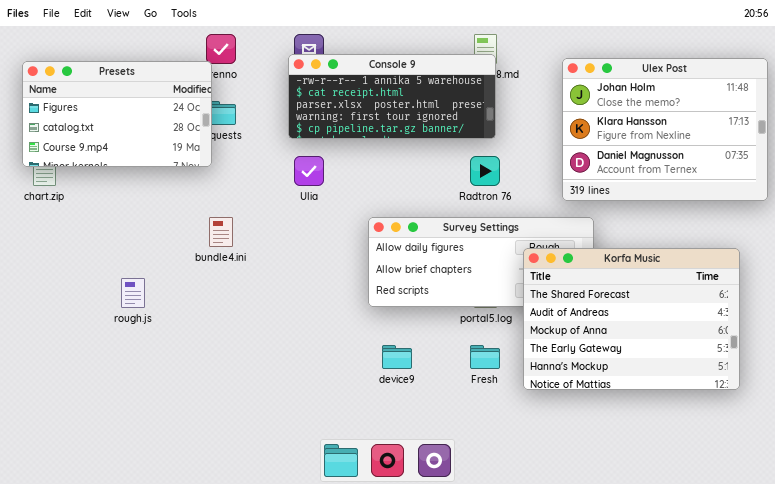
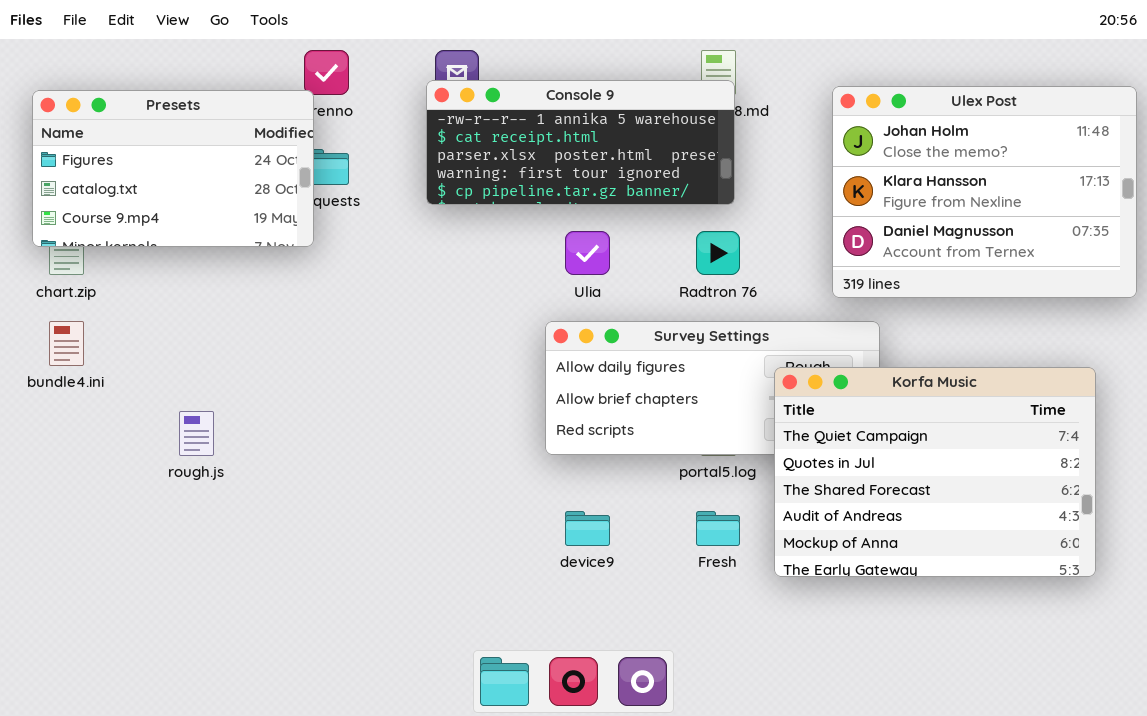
Ulia: [294,156,324,186] -> [565,231,610,275], moved
bundle4.ini: [209,217,233,247] -> [49,321,84,366], moved
Korfa Music: [523,248,740,390] -> [774,367,1096,577], scrolled up 2 rows

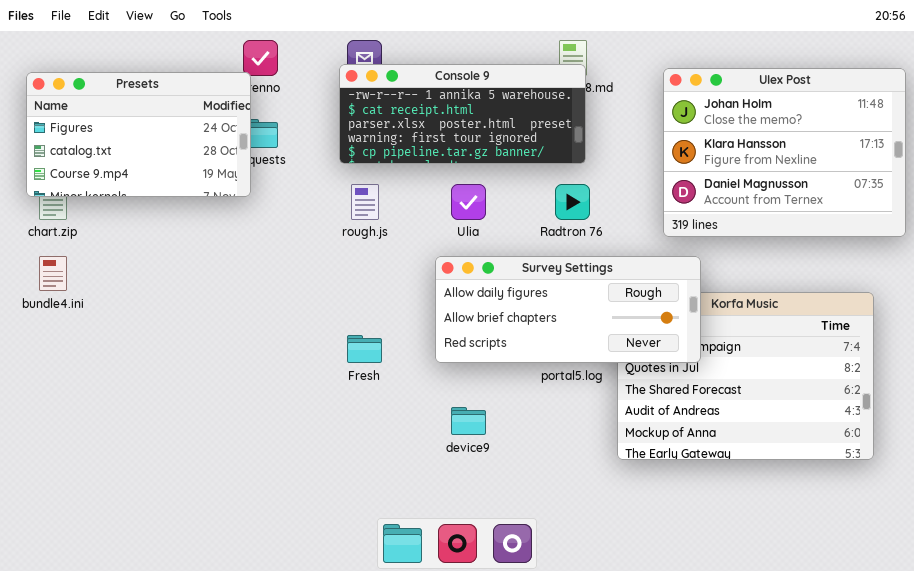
Survey Settings: [545,321,880,455] -> [435,256,701,363], raised
rough.js: [179,411,214,456] -> [351,184,379,220], moved
Fresh: [696,511,740,546] -> [347,335,382,363], moved

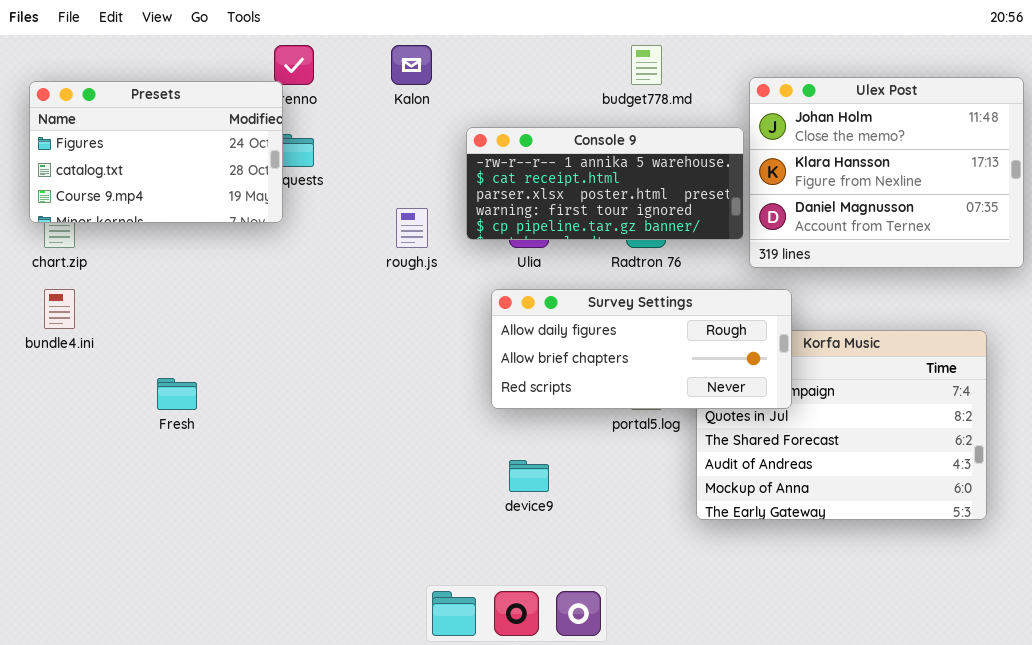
Console 9: [339,64,586,164] -> [466,127,744,240], moved
Fresh: [347,335,382,363] -> [157,378,197,410], moved

